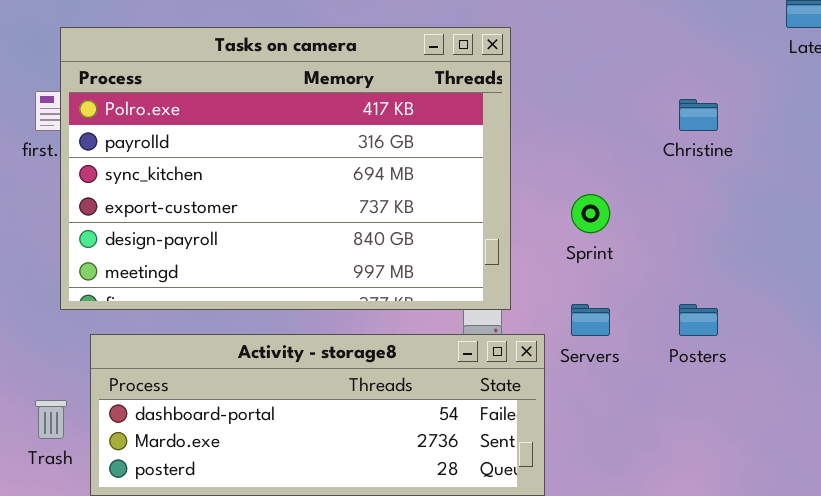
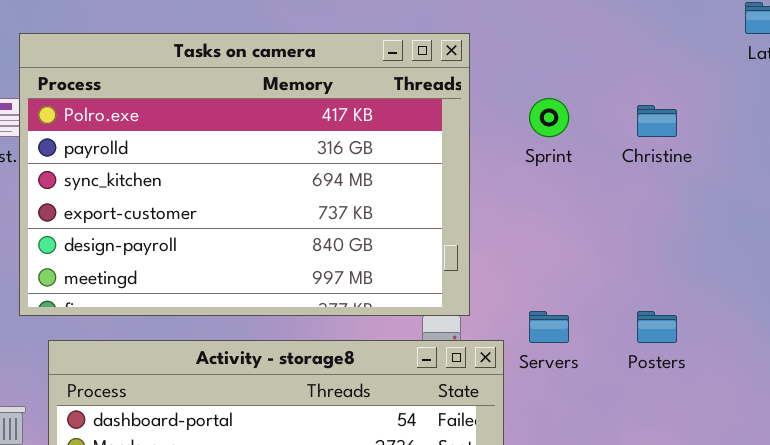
Sprint: [571,194,610,233] -> [529,98,569,137], moved

